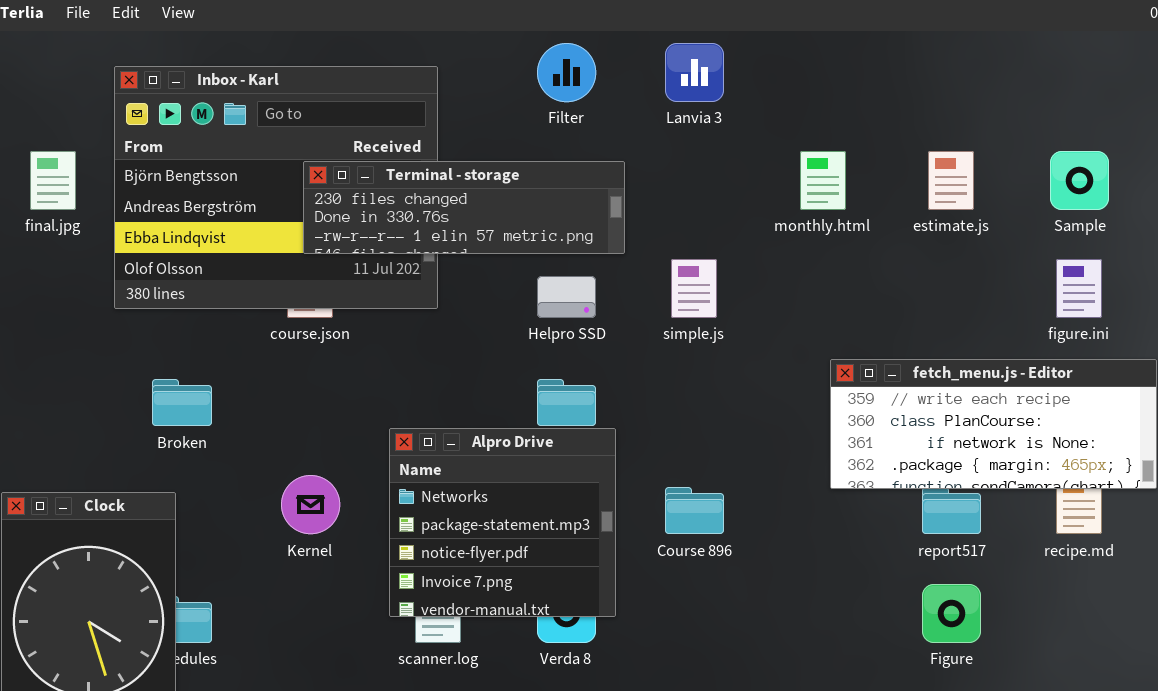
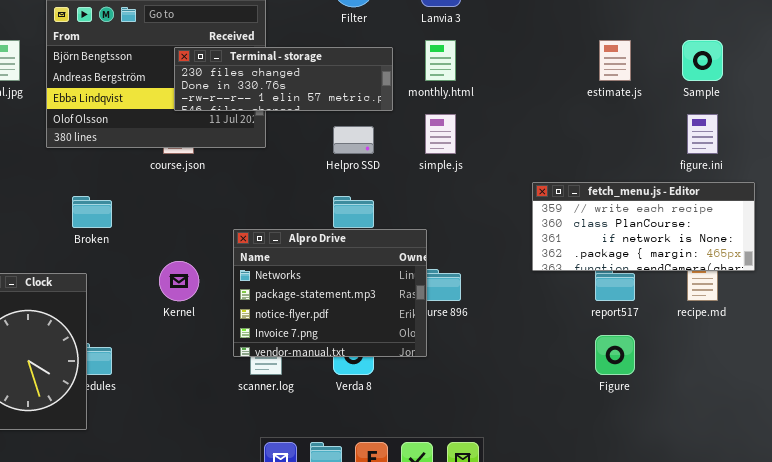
monthly.html: [800,151,846,210] -> [425,40,456,81], moved
Alpro Drive: [389,428,616,617] -> [233,229,427,357], resized

